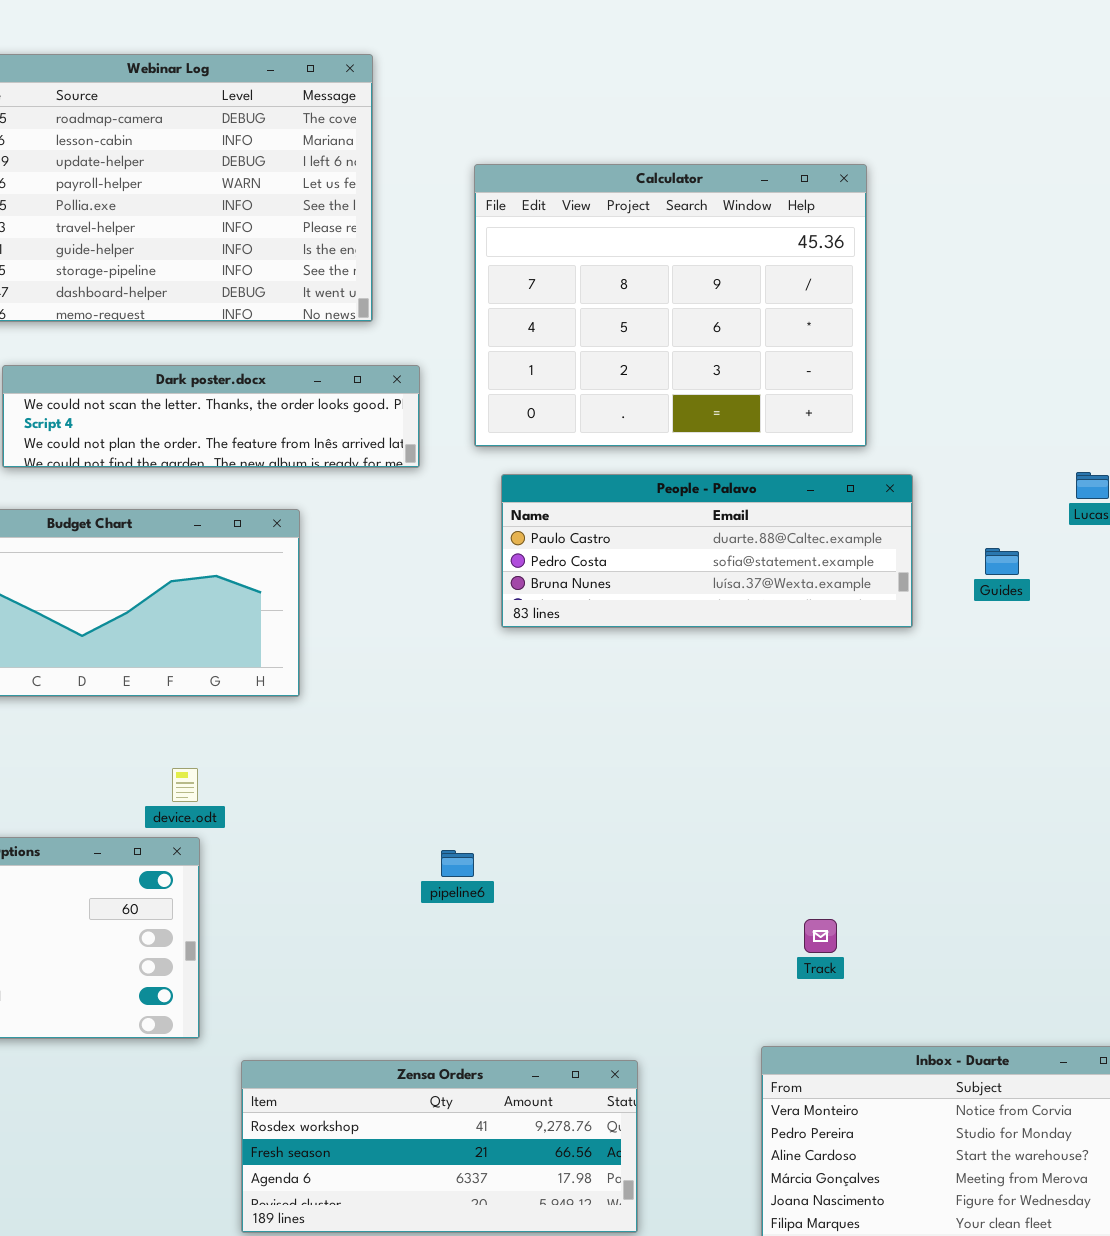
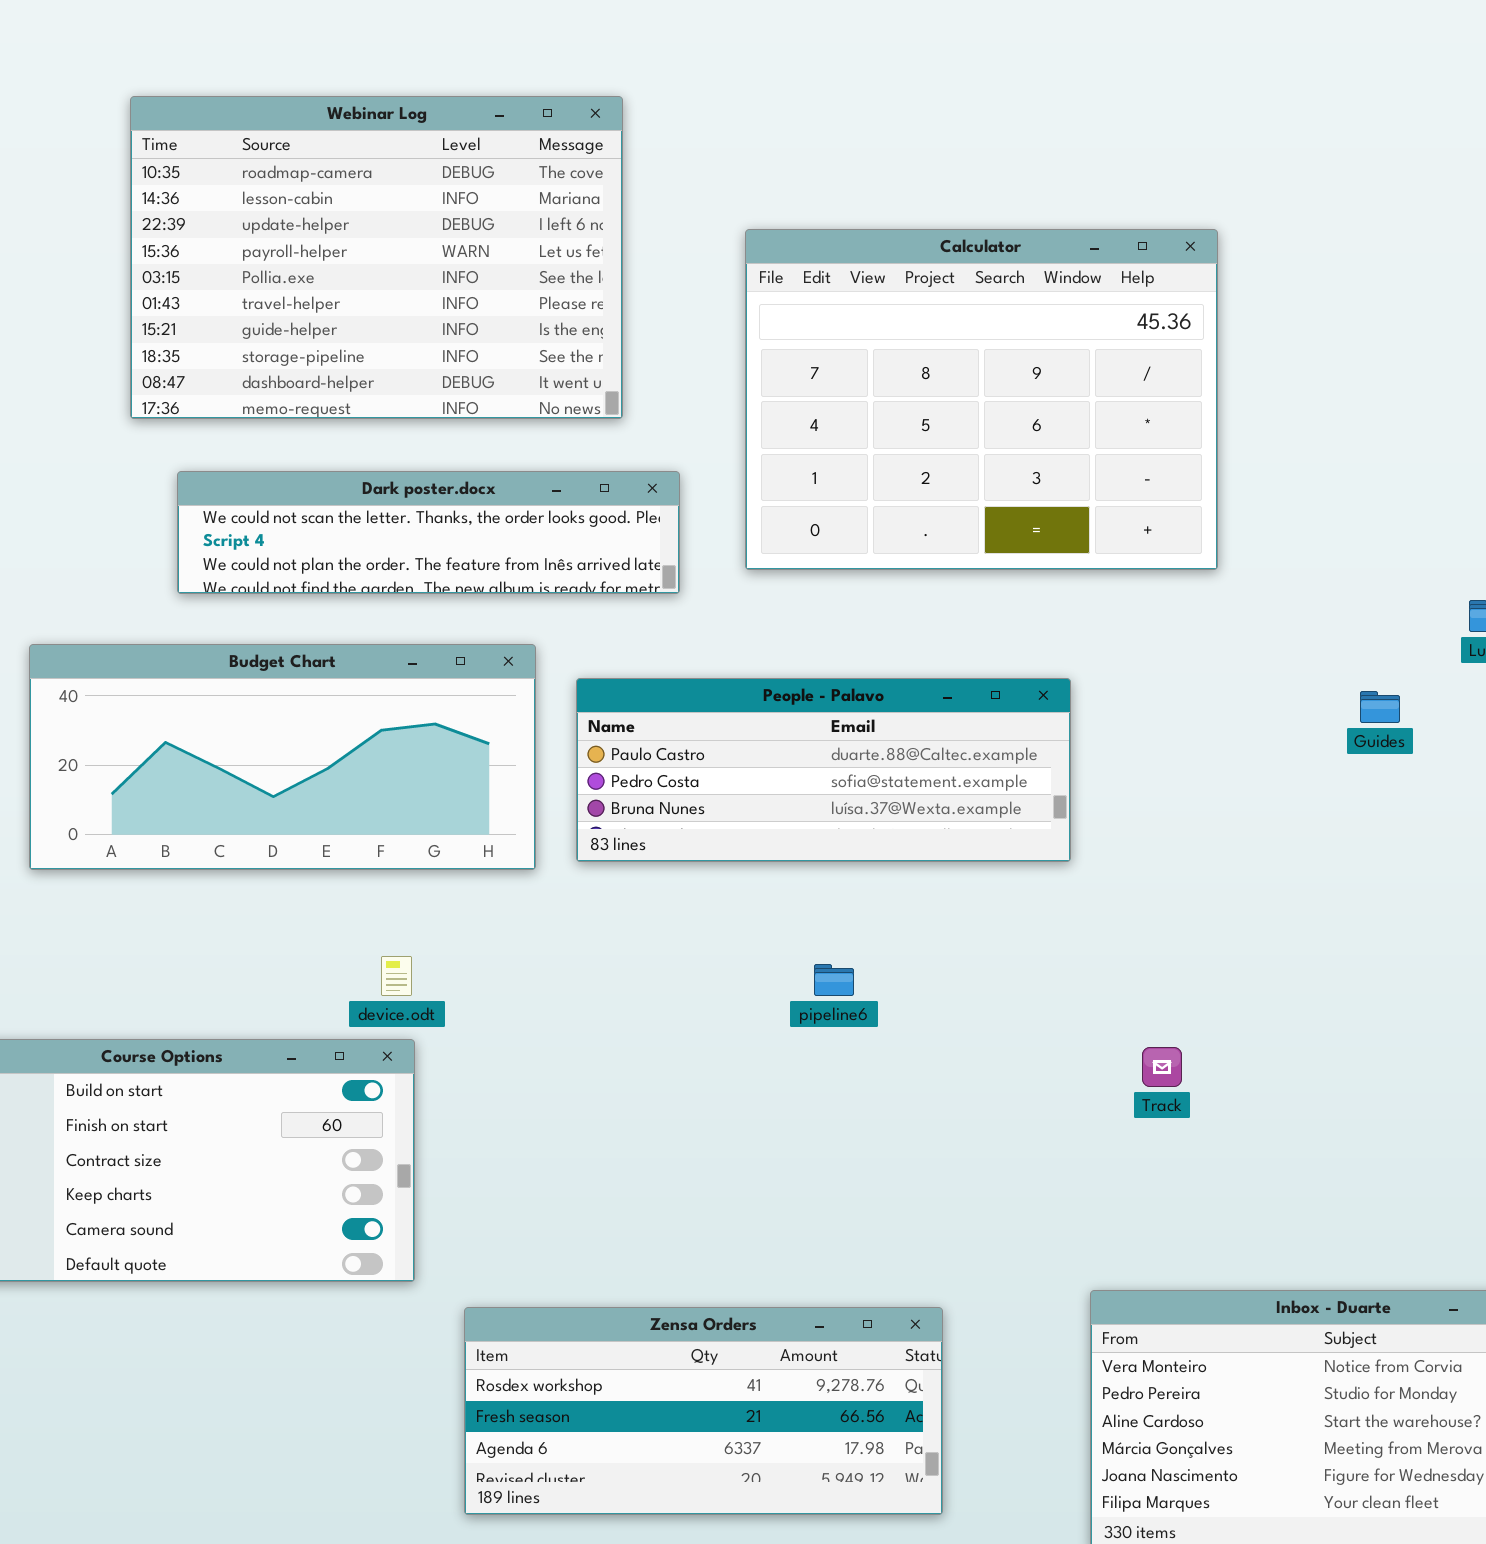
People - Palavo: [501,474,913,628] -> [576,678,1071,862], moved
pipeline6: [441,850,474,877] -> [814,964,854,996], moved
Track: [804,919,837,953] -> [1142,1047,1182,1087], moved

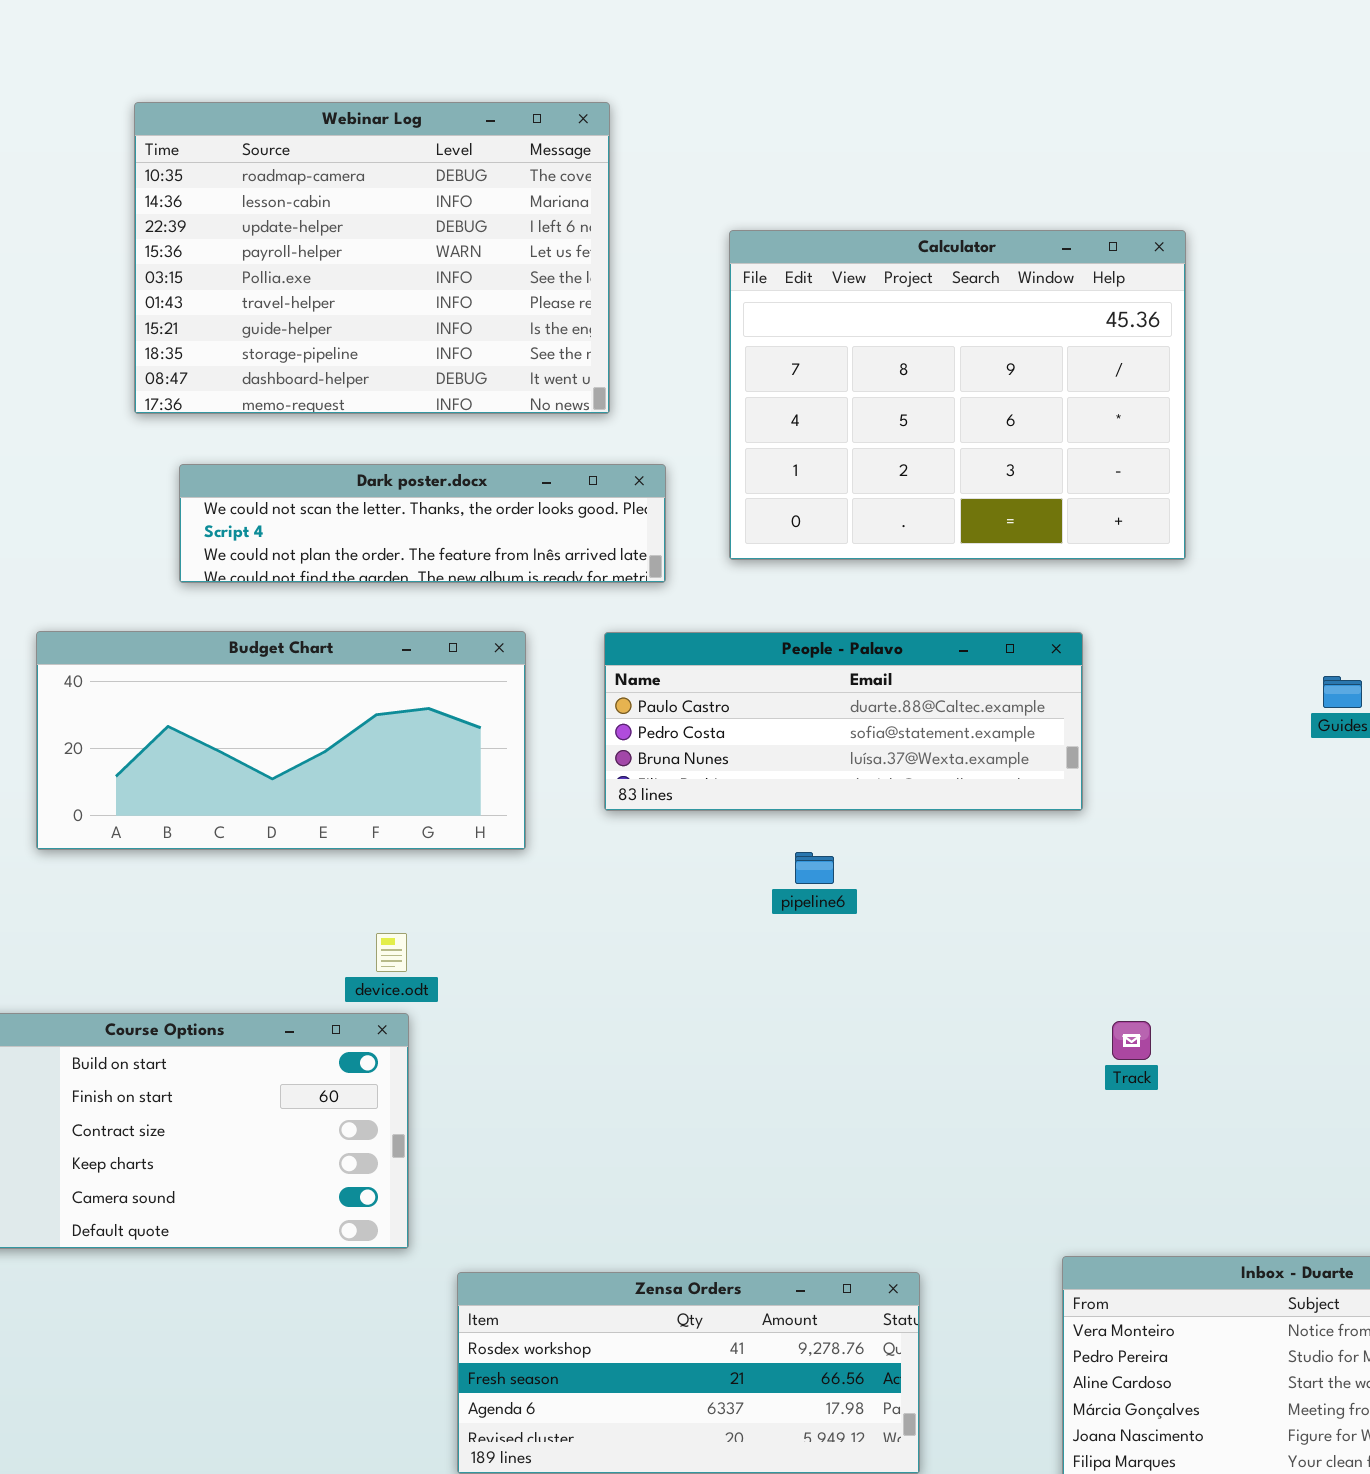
People - Palavo: [576,678,1071,862] -> [604,632,1083,811], moved
pipeline6: [814,964,854,996] -> [795,852,834,884], moved

